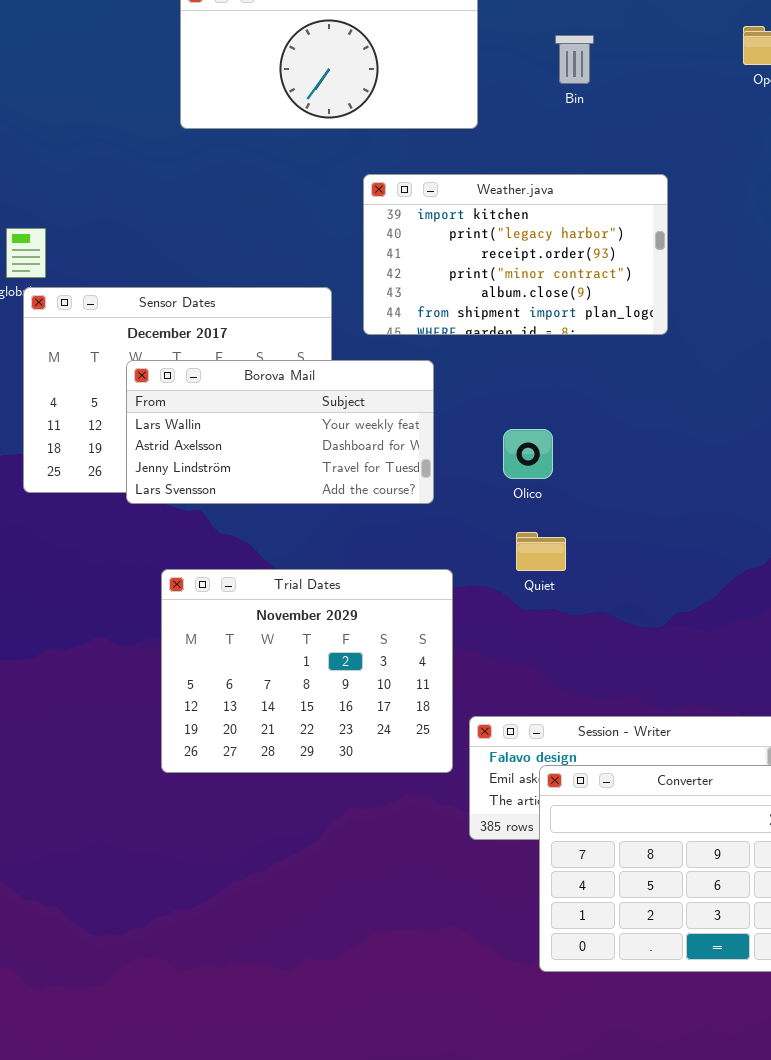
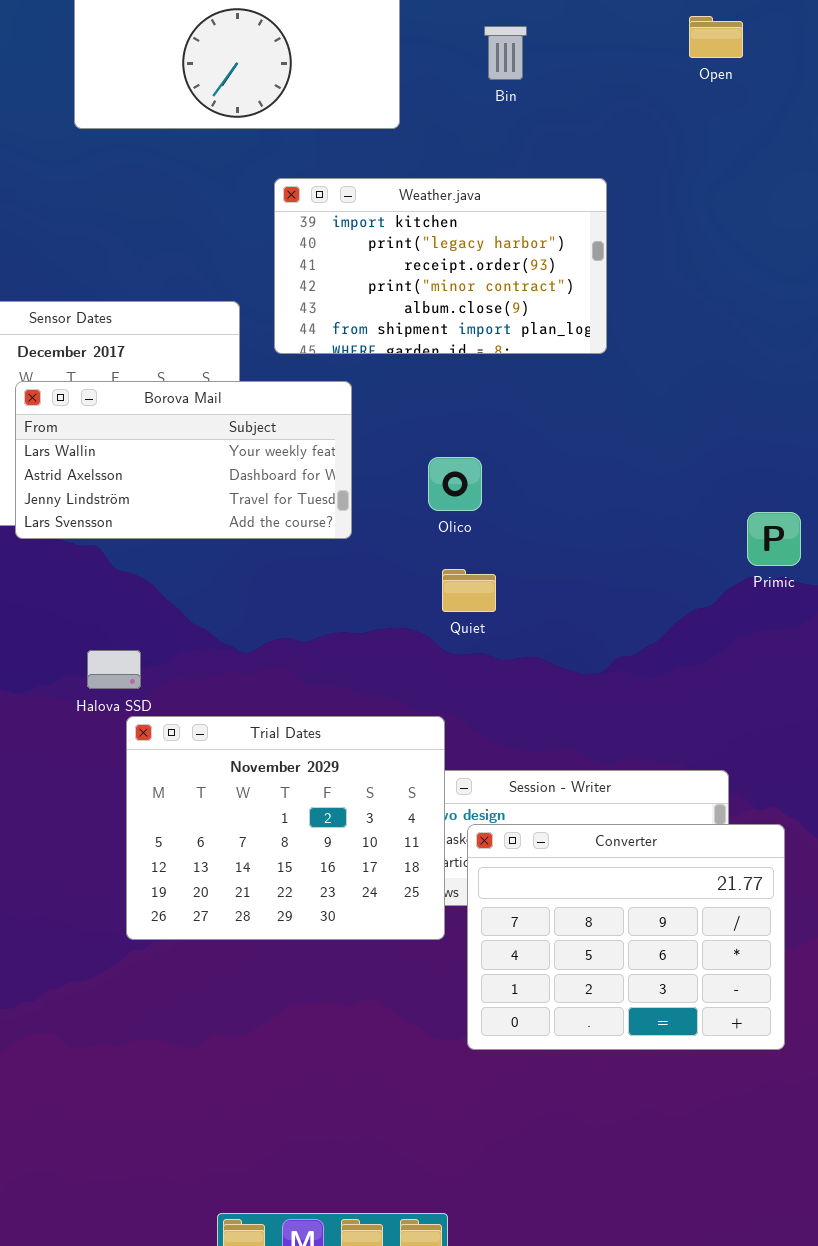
Trial Dates: [161,569,453,773] -> [126,716,445,940], moved

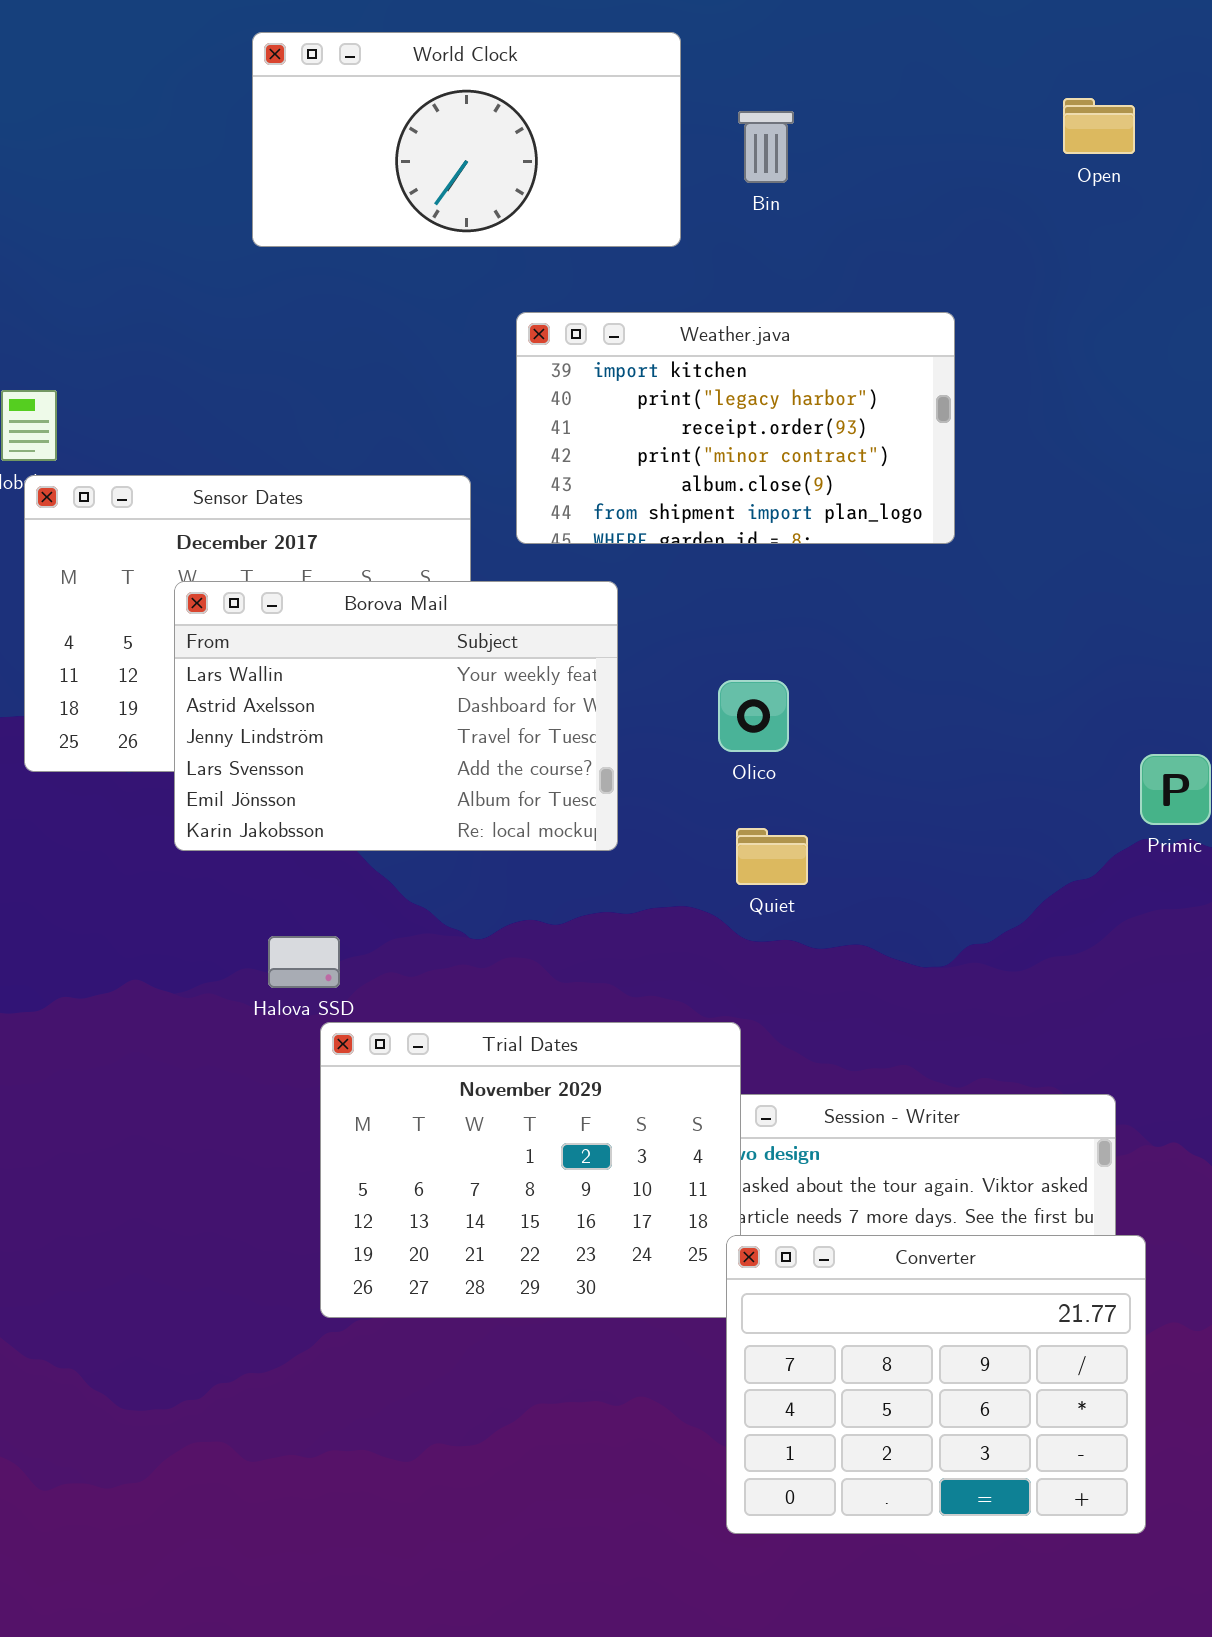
Bin: [484,26,527,80] -> [738,111,794,183], moved
Borova Mail: [15,381,352,539] -> [174,581,618,851], resized
Converter: [467,824,785,1050] -> [726,1235,1146,1534], moved

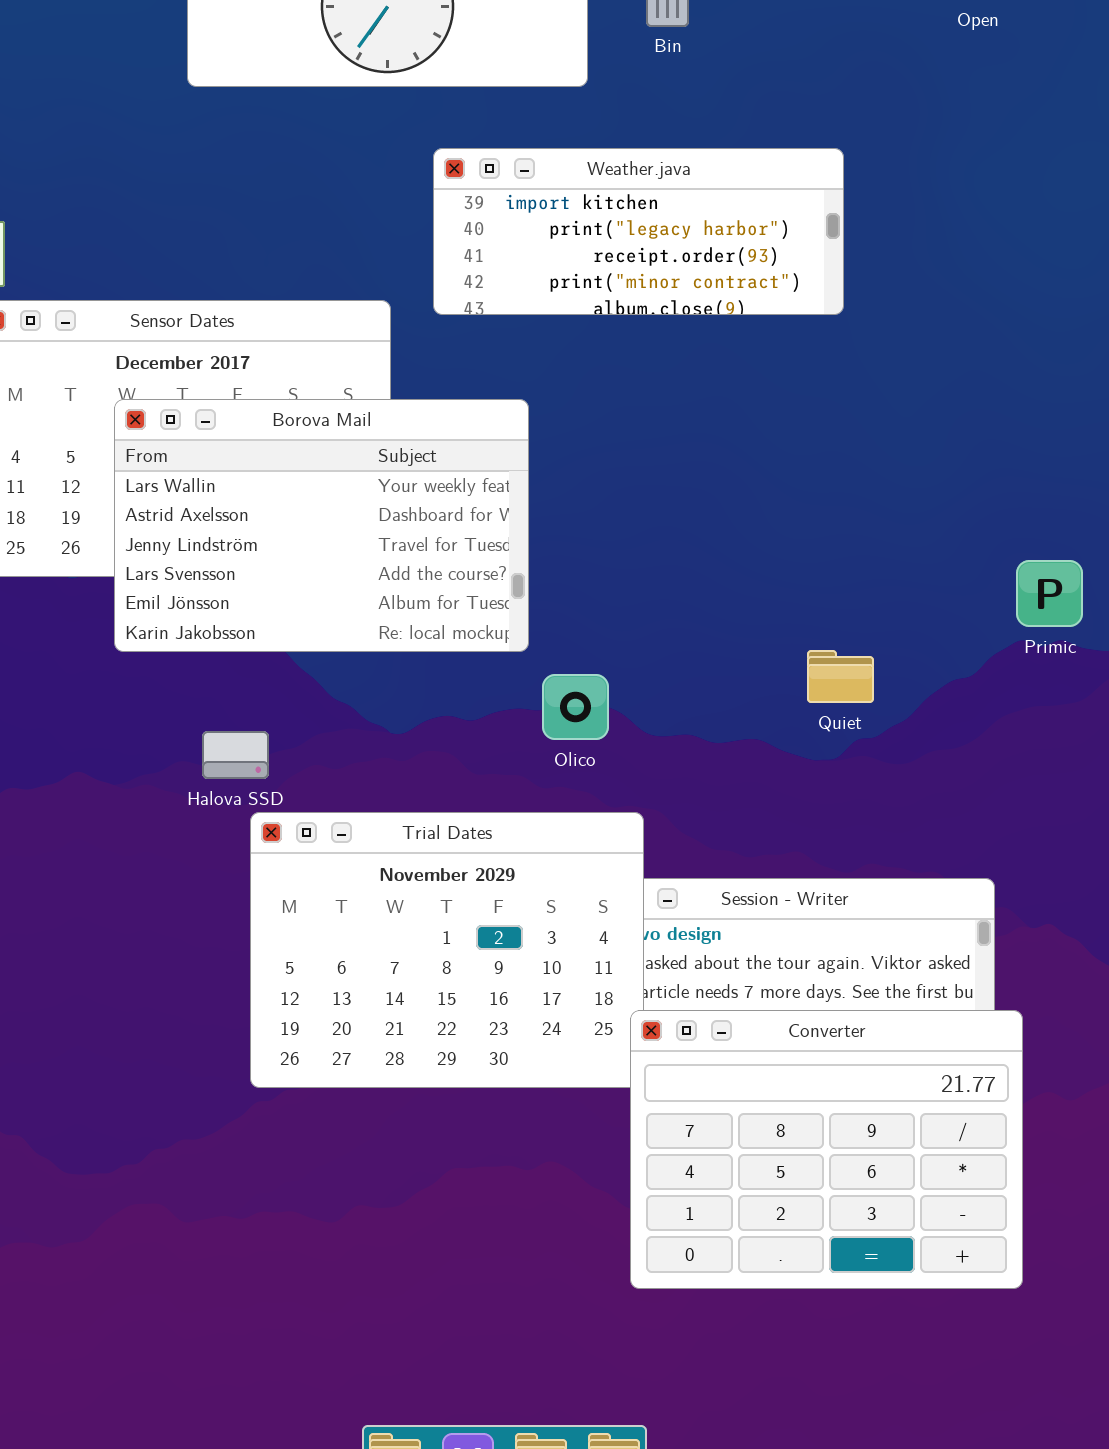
Weather.java: [516,312,955,544] -> [433,148,844,315], resized
Olico: [718,680,789,752] -> [542,674,609,740], moved
Quiet: [736,828,808,885] -> [807,650,874,703], moved

